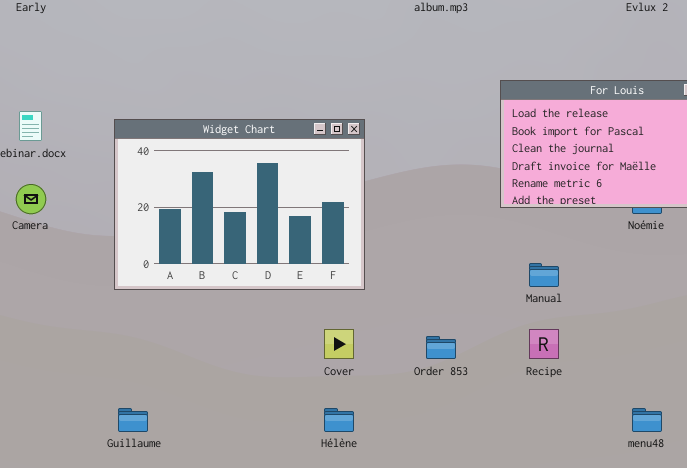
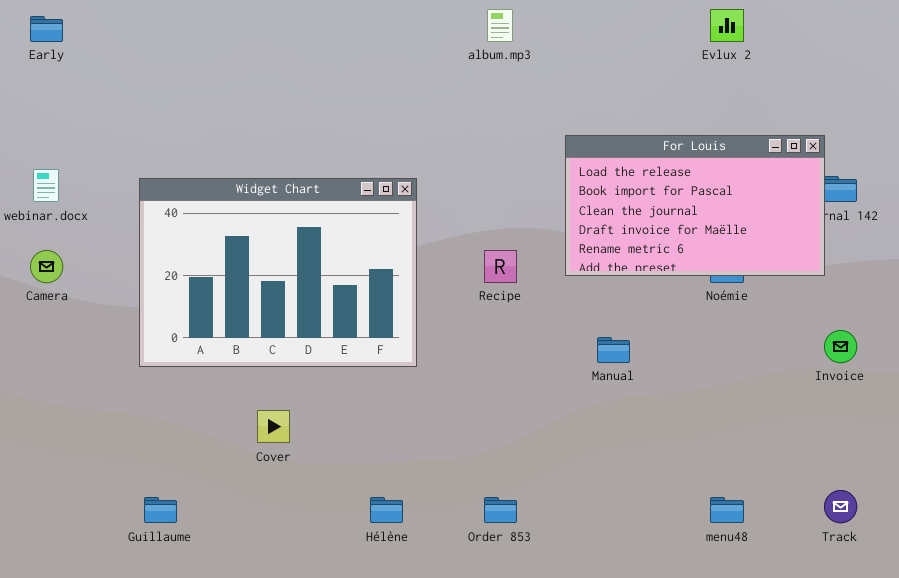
Cover: [324,329,354,359] -> [257,410,290,443], moved
Recipe: [529,329,559,359] -> [484,250,517,283], moved
Order 853: [426,336,456,359] -> [484,497,517,523], moved

